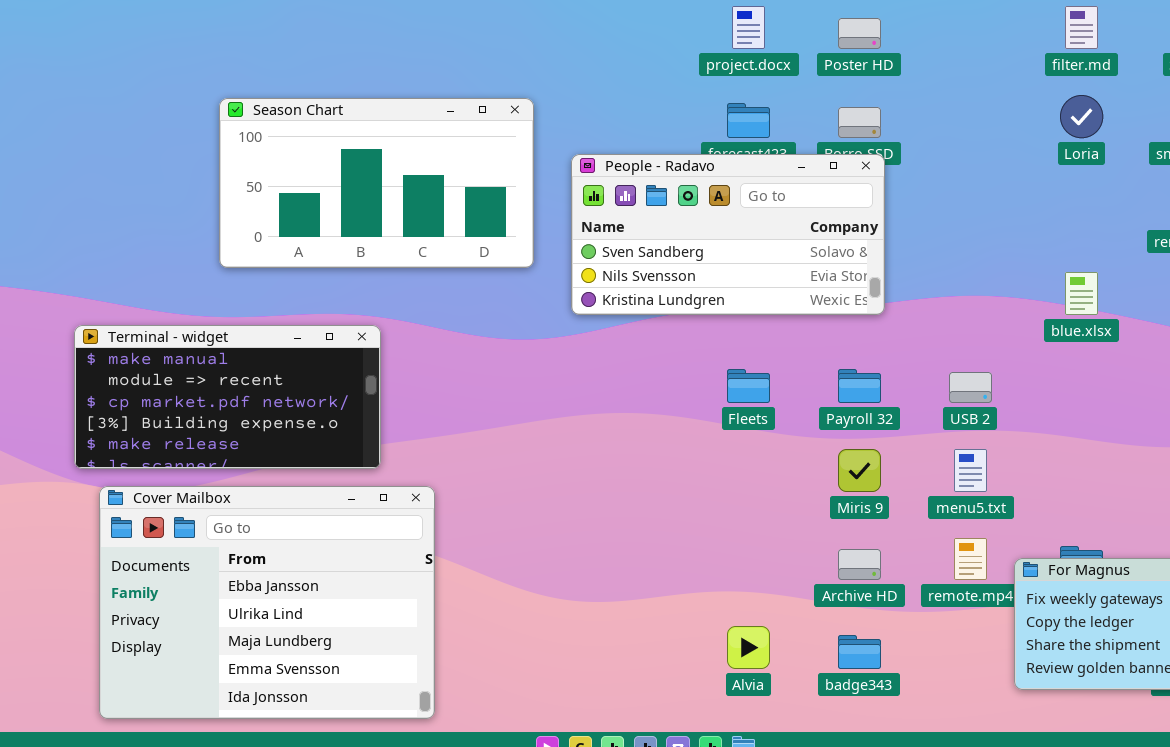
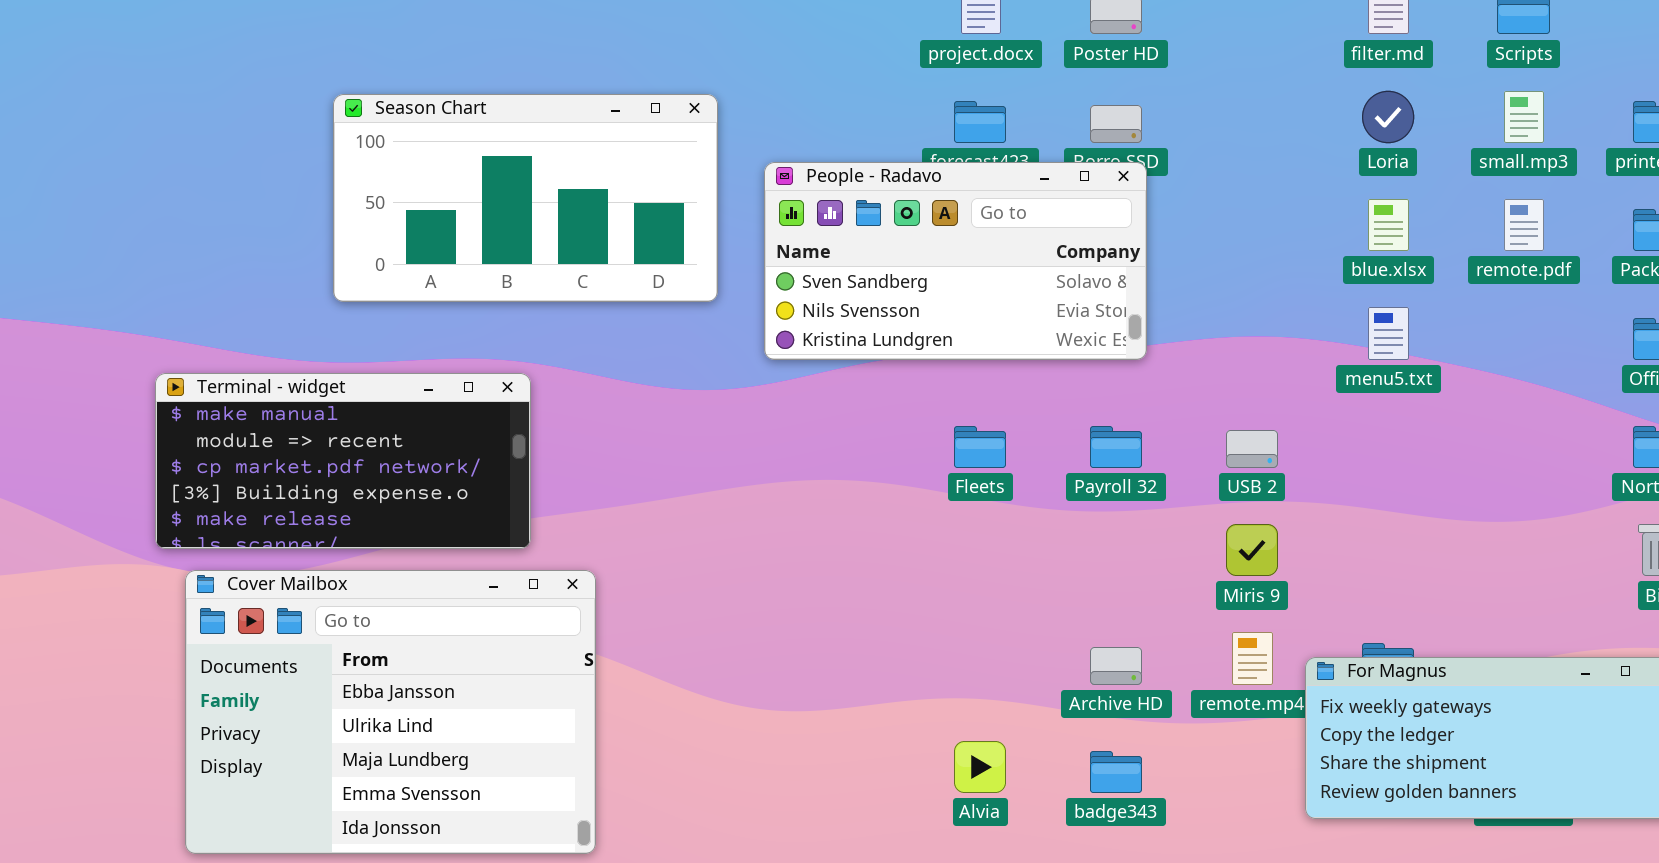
blue.xlsx: [1065,272,1098,315] -> [1368,199,1409,251], moved
Miris 9: [838,449,881,492] -> [1226,524,1278,576], moved
menu5.txt: [954,449,987,492] -> [1368,307,1409,360], moved

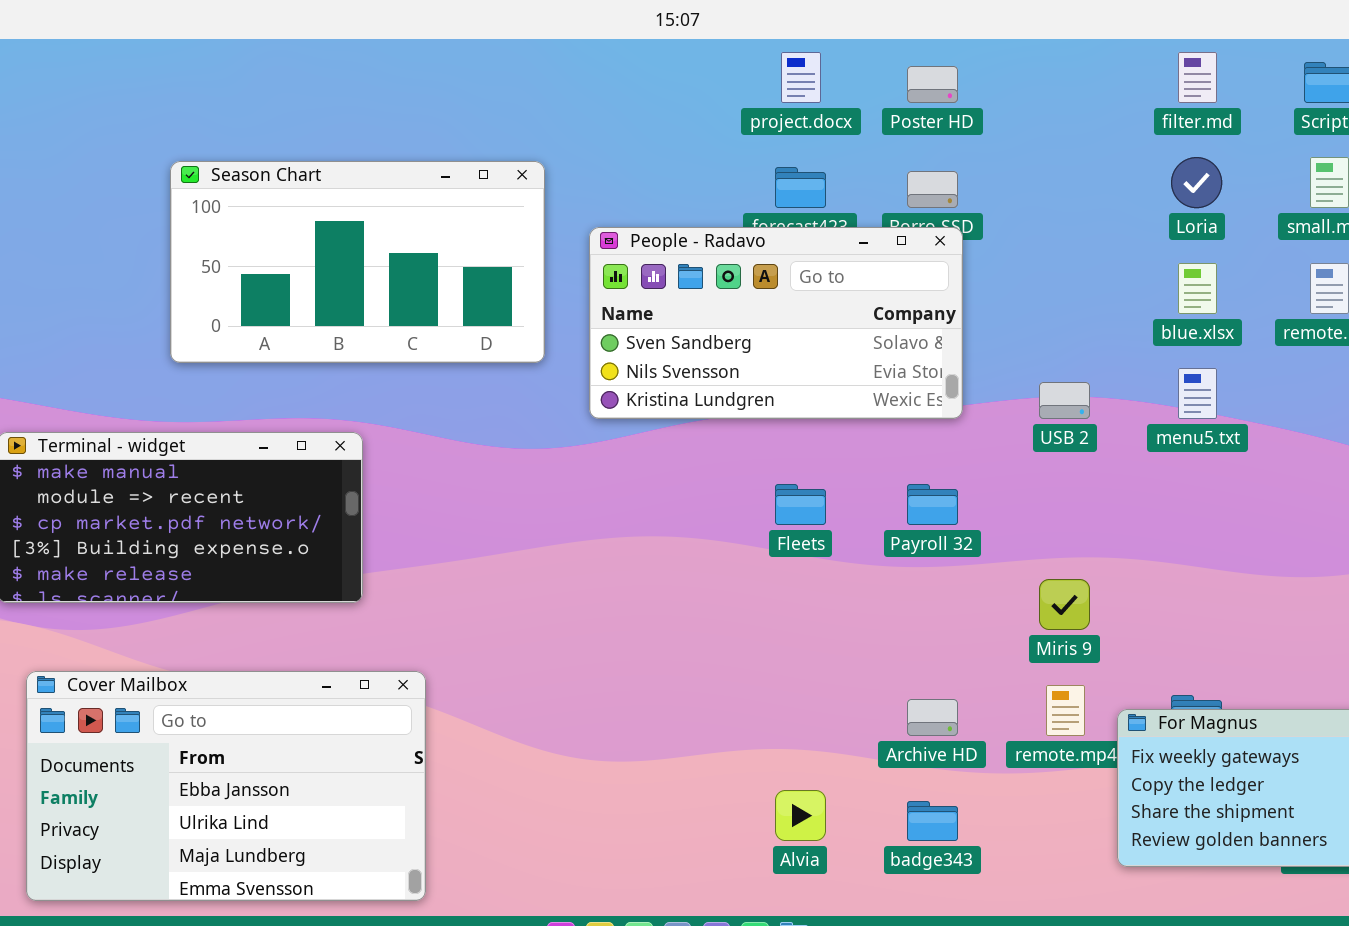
USB 2: [1226,430,1278,468] -> [1039,382,1090,419], moved
Cover Mailbox: [185,570,596,854] -> [26,671,426,901], resized

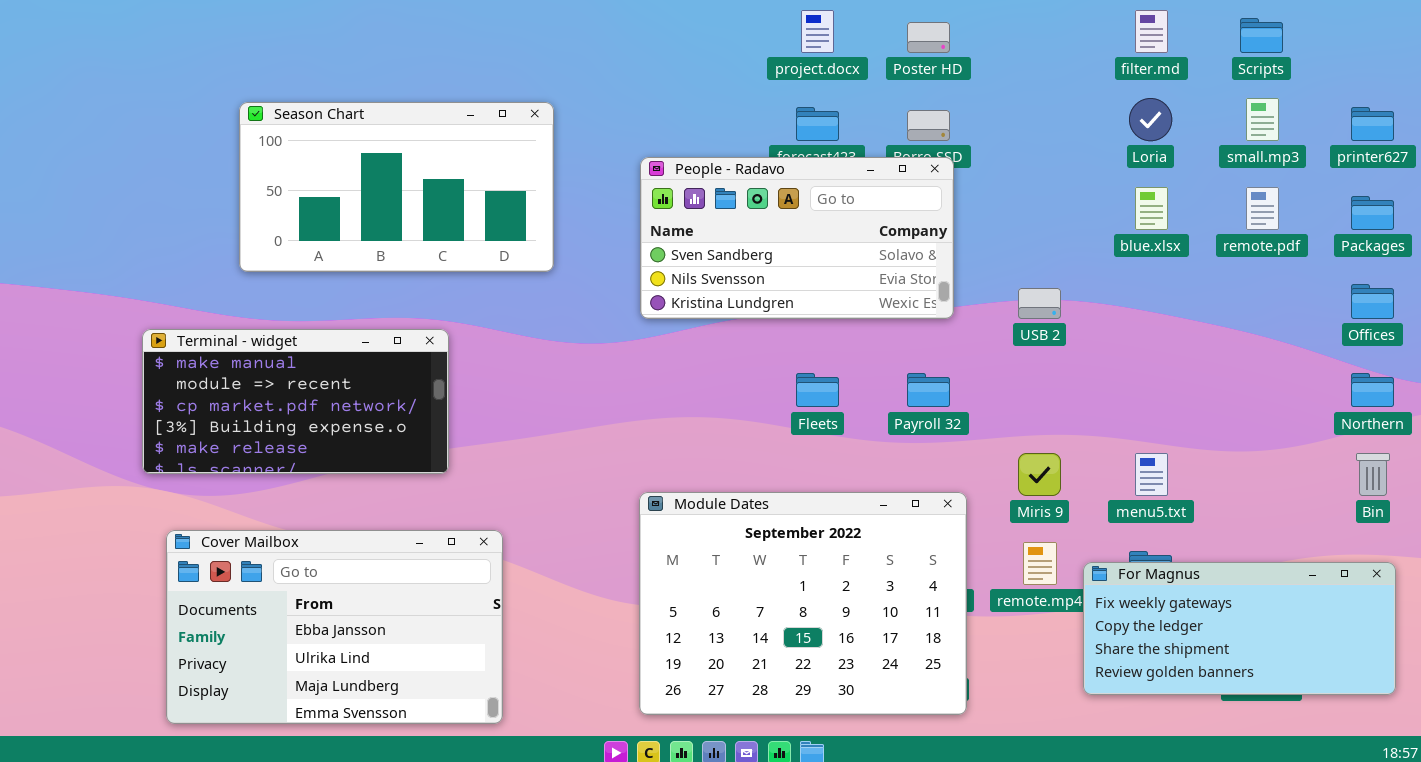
Season Chart: [170,161,545,363] -> [239,102,554,272], moved
menu5.txt: [1178,368,1217,419] -> [1135,453,1168,496], moved
Module Dates: none -> [639,492,967,715], opened

